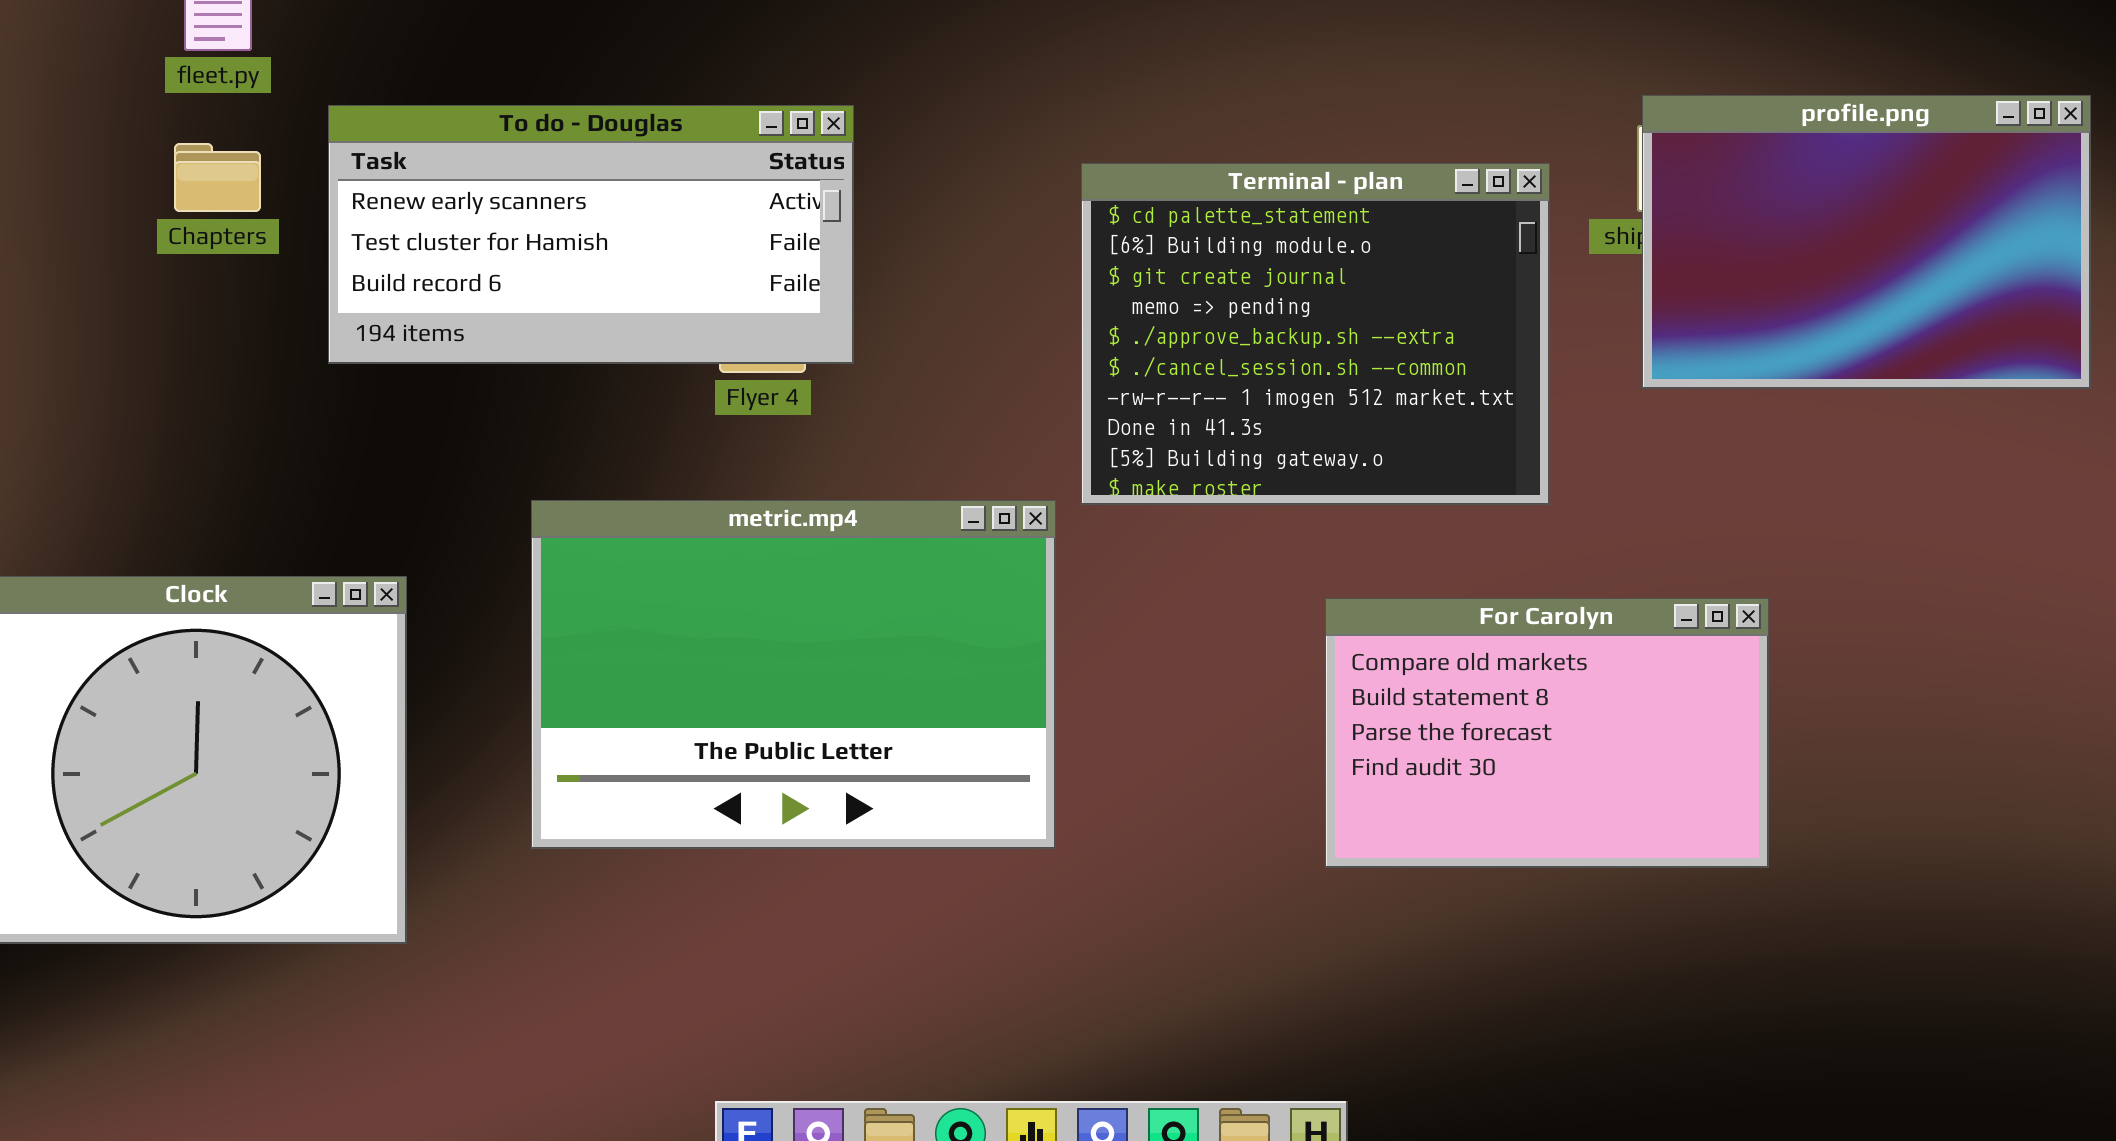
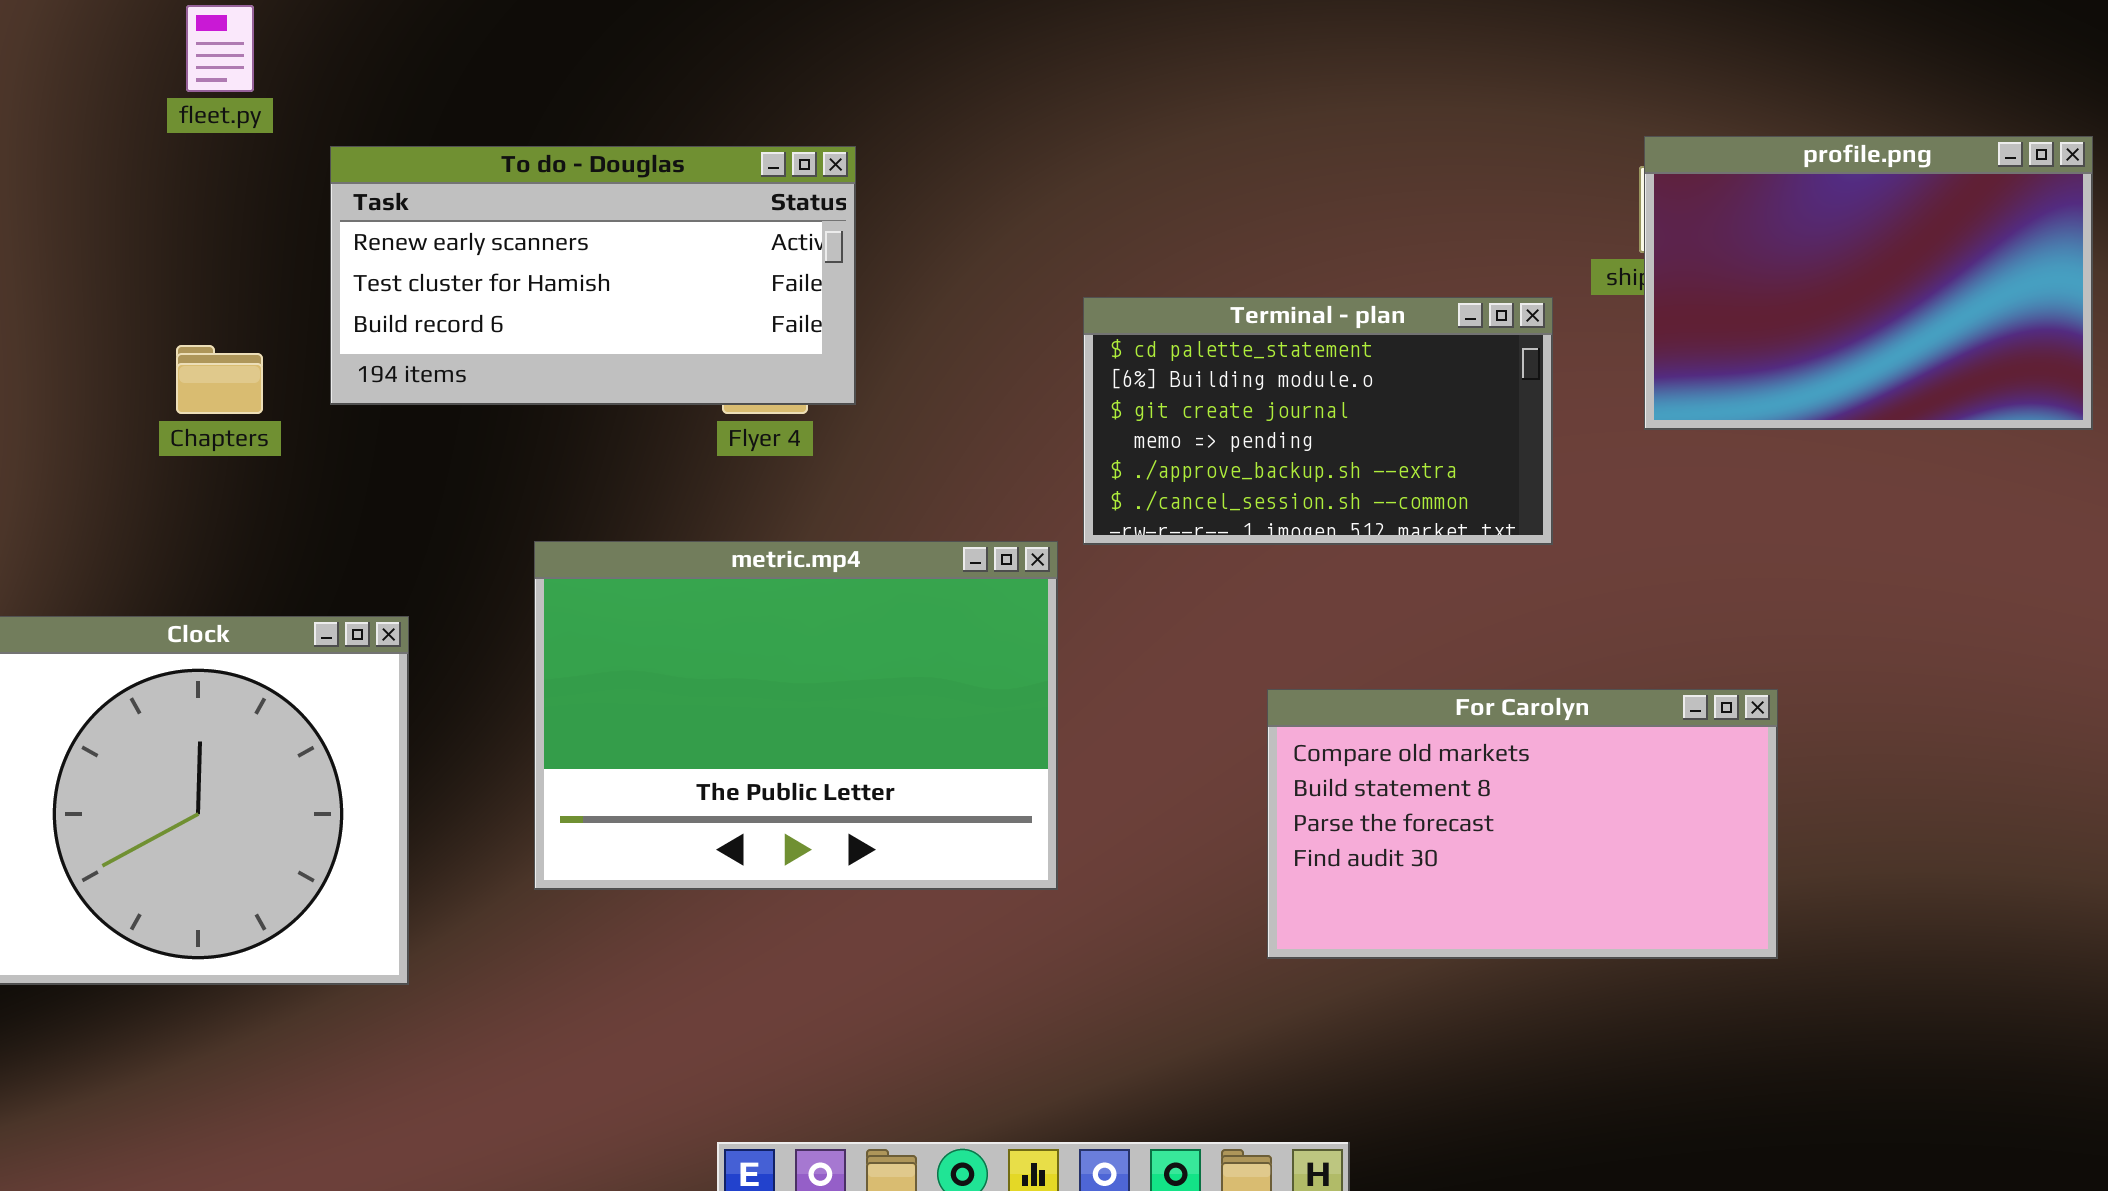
Chapters: [174,143,261,212] -> [176,345,263,414], moved
Terminal - plan: [1081,163,1550,505] -> [1083,297,1553,545], resized
For Carolyn: [1325,598,1769,868] -> [1267,689,1778,959], moved, resized

